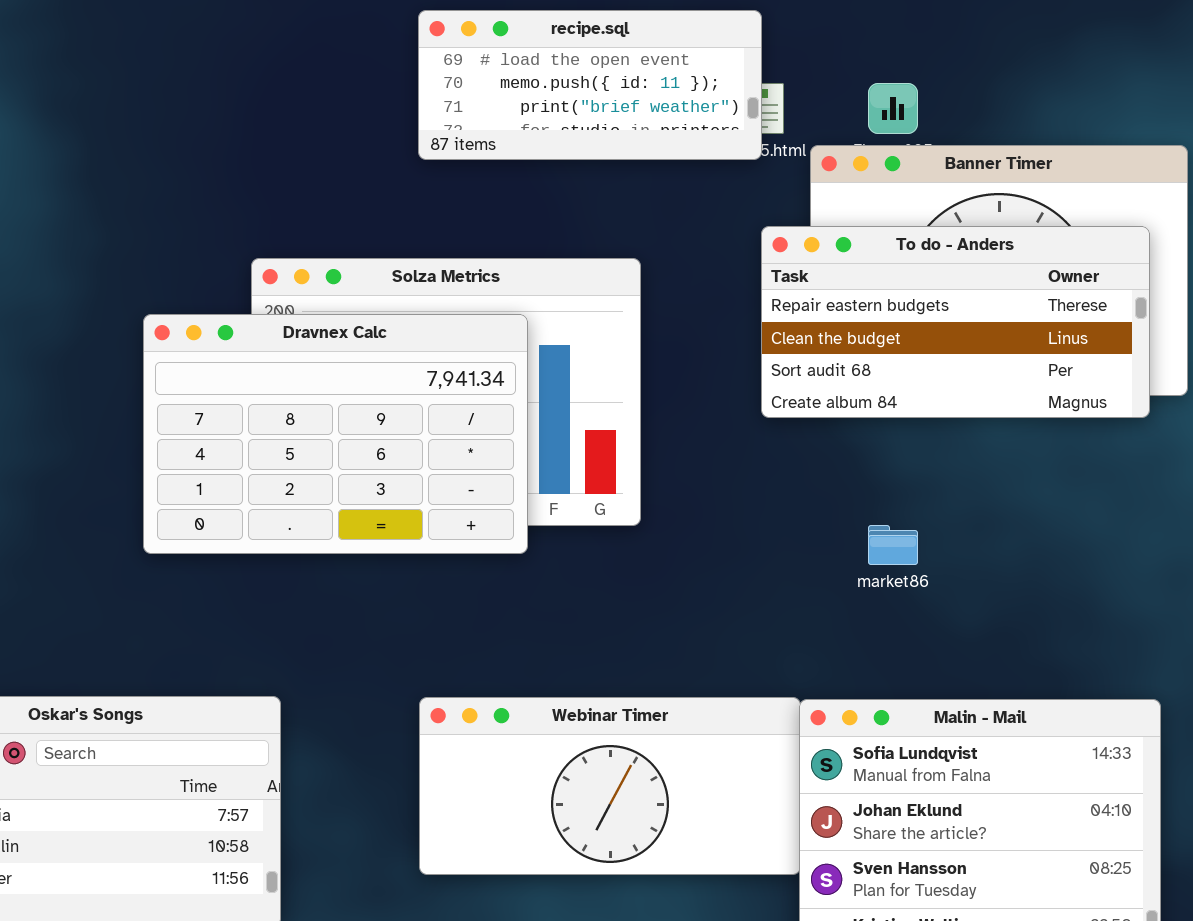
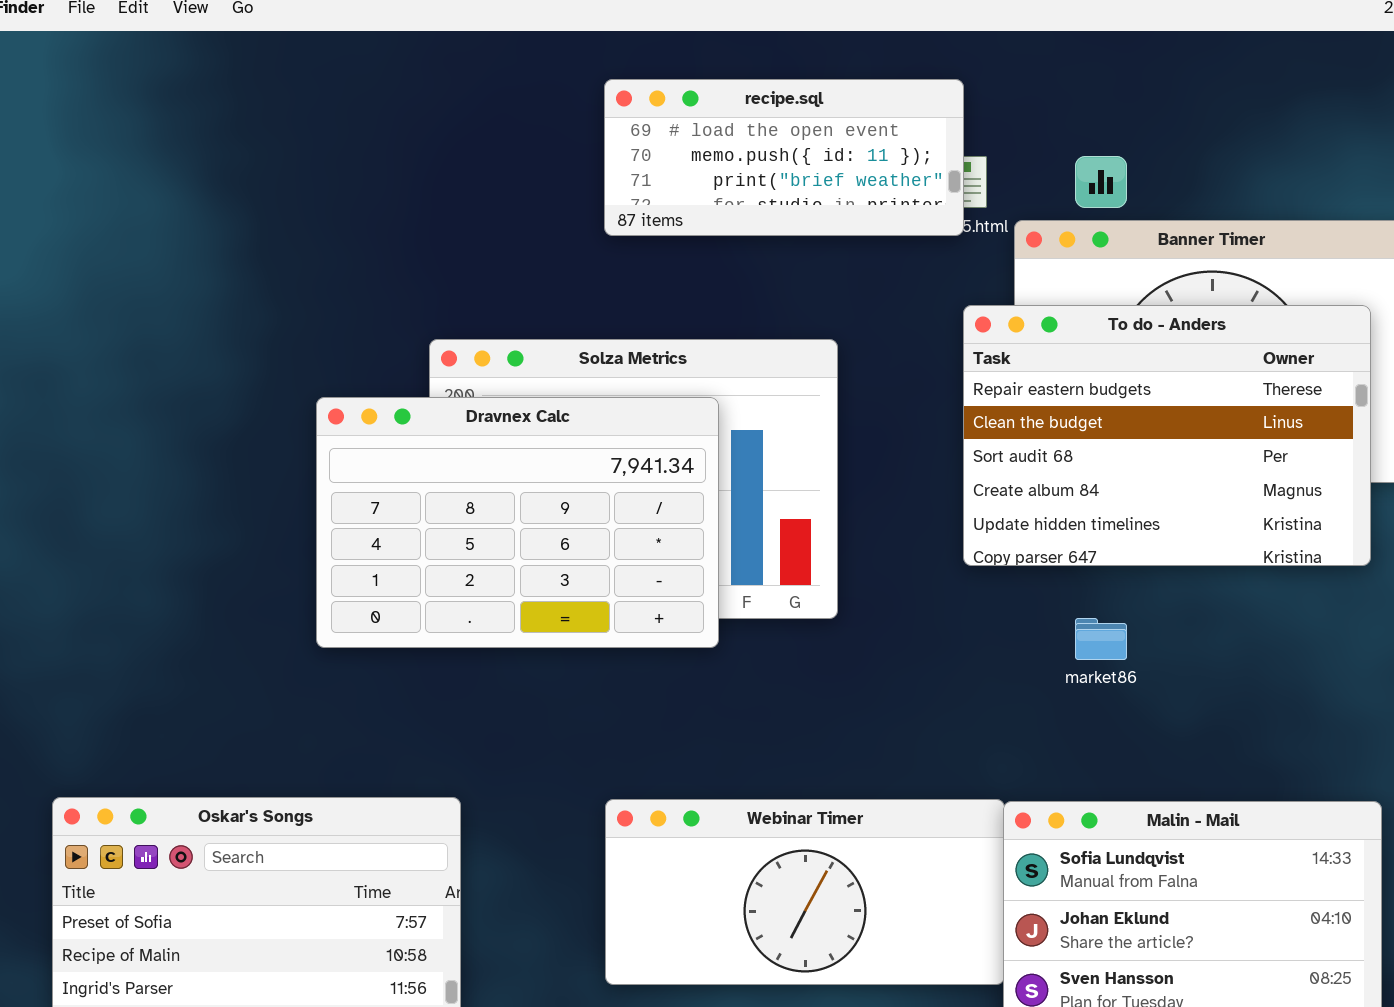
To do - Anders: [761,226,1150,418] -> [963,305,1371,566], resized

